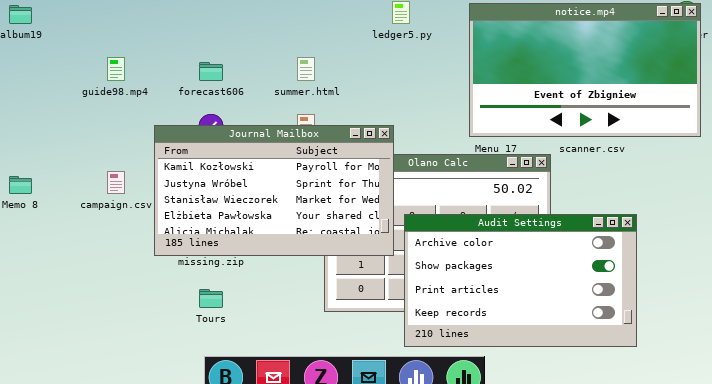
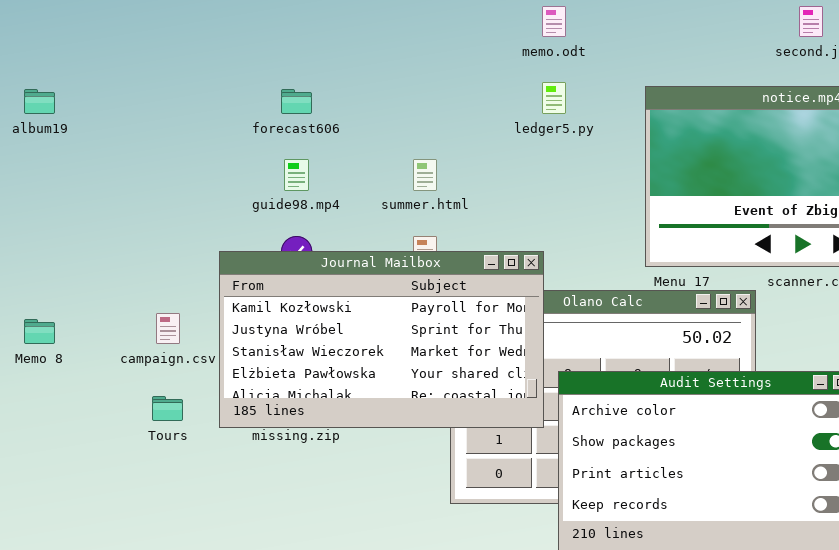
guide98.mp4: [107,57,125,81] -> [284,159,309,191], moved
forecast606: [199,62,223,81] -> [281,89,312,114], moved
Tours: [199,289,223,308] -> [152,396,183,421], moved

